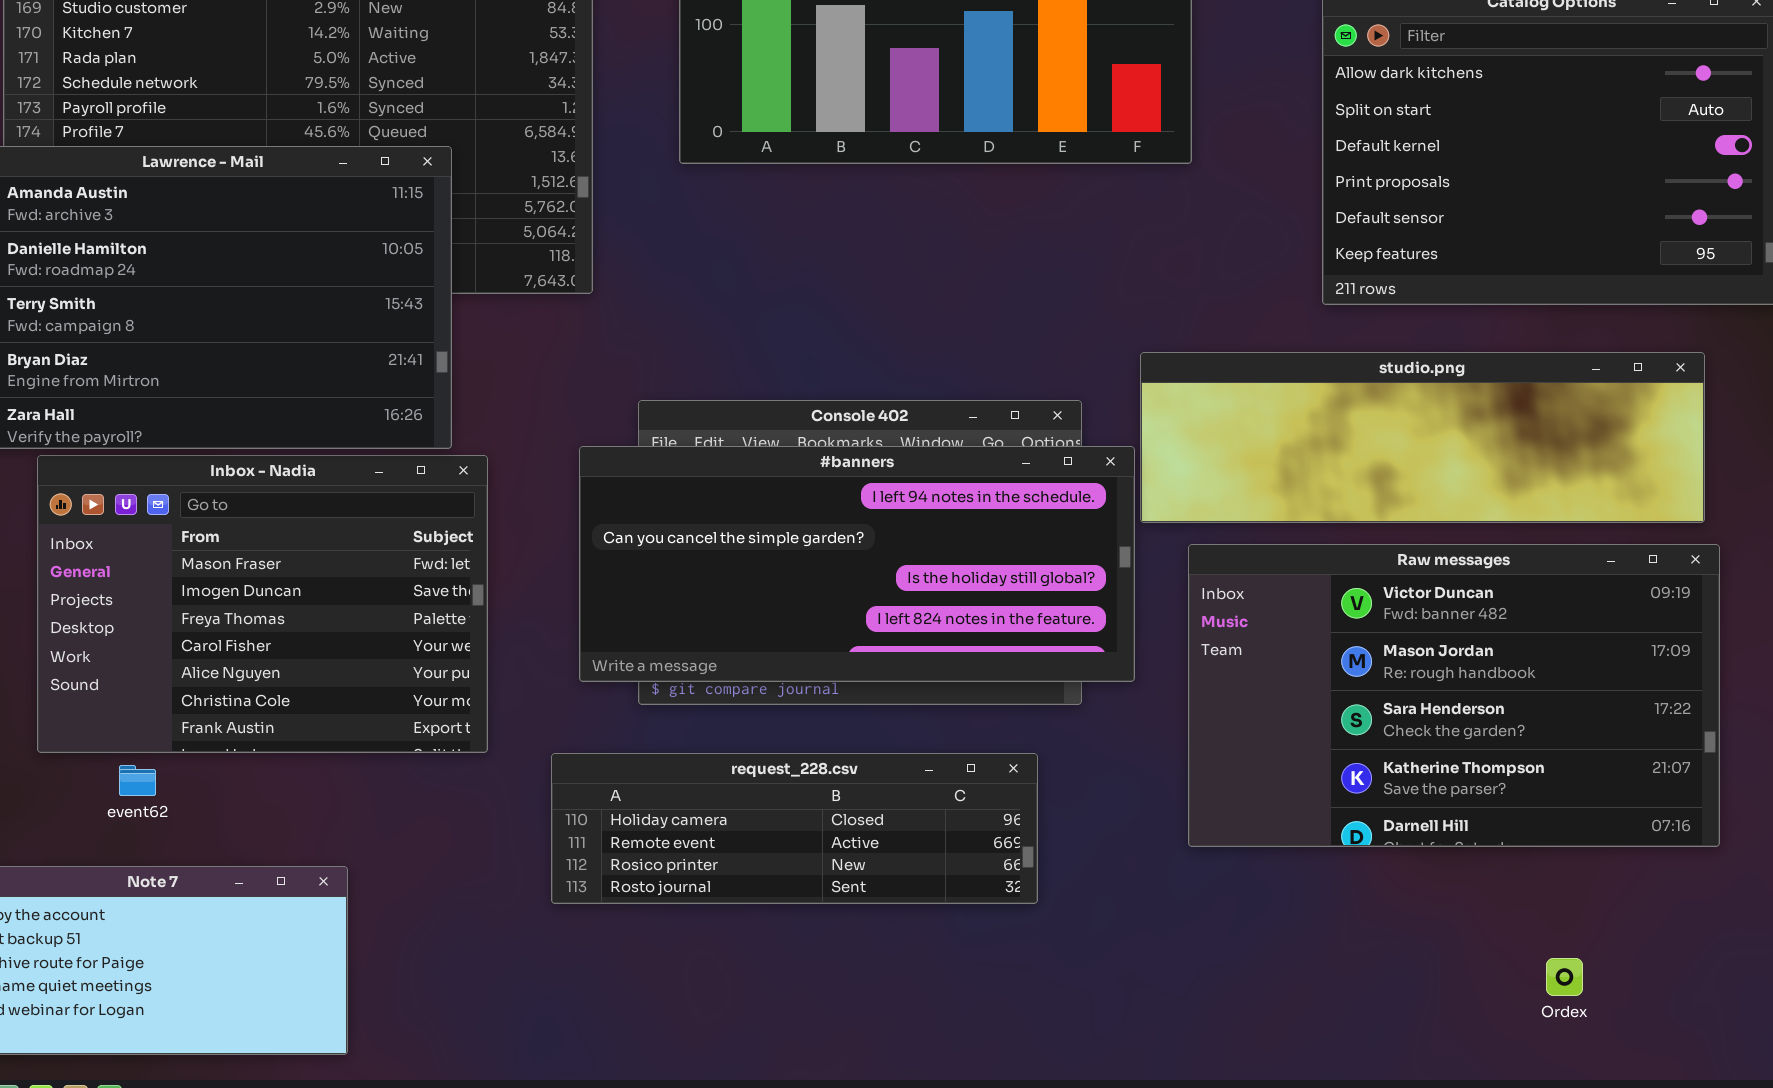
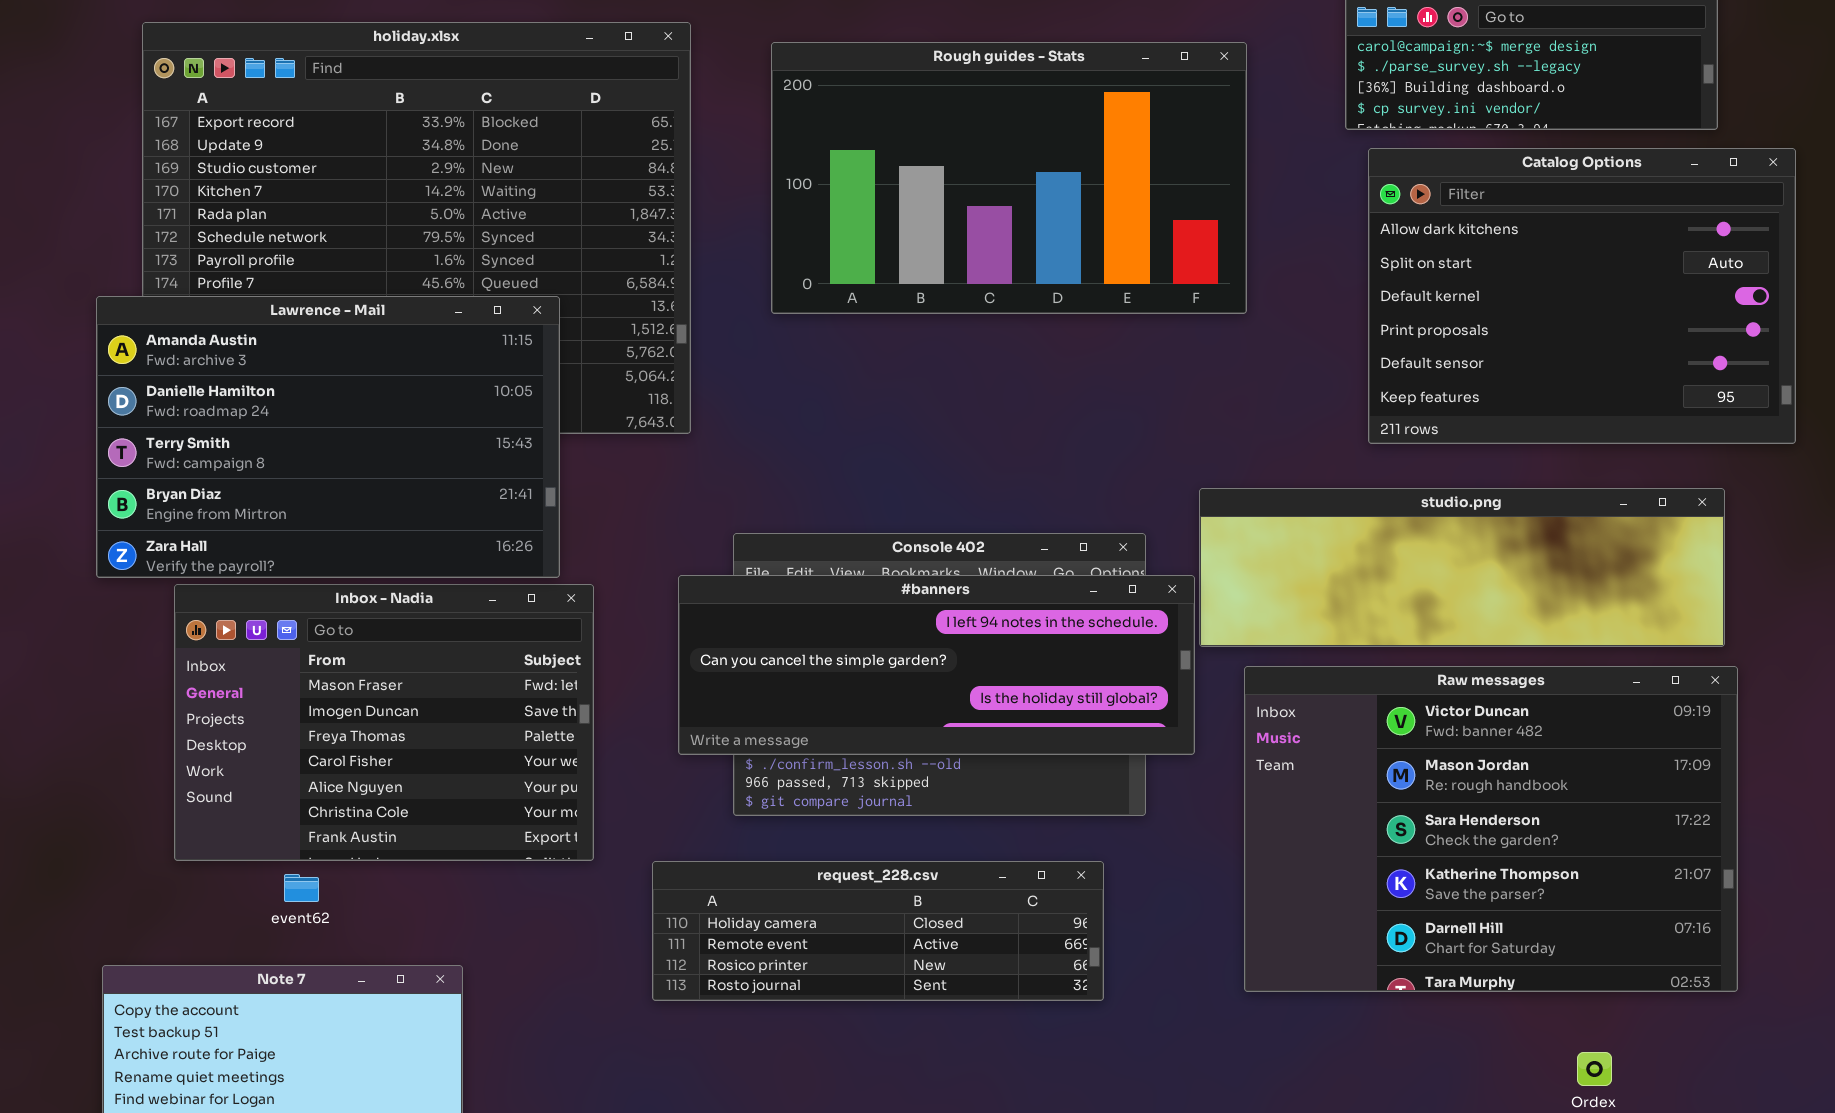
#banners: [579,446,1135,682] -> [678,575,1195,755], resized
Raw messages: [1188,544,1720,847] -> [1244,666,1738,992], resized
event62: [119,765,156,796] -> [284,874,319,902], moved

